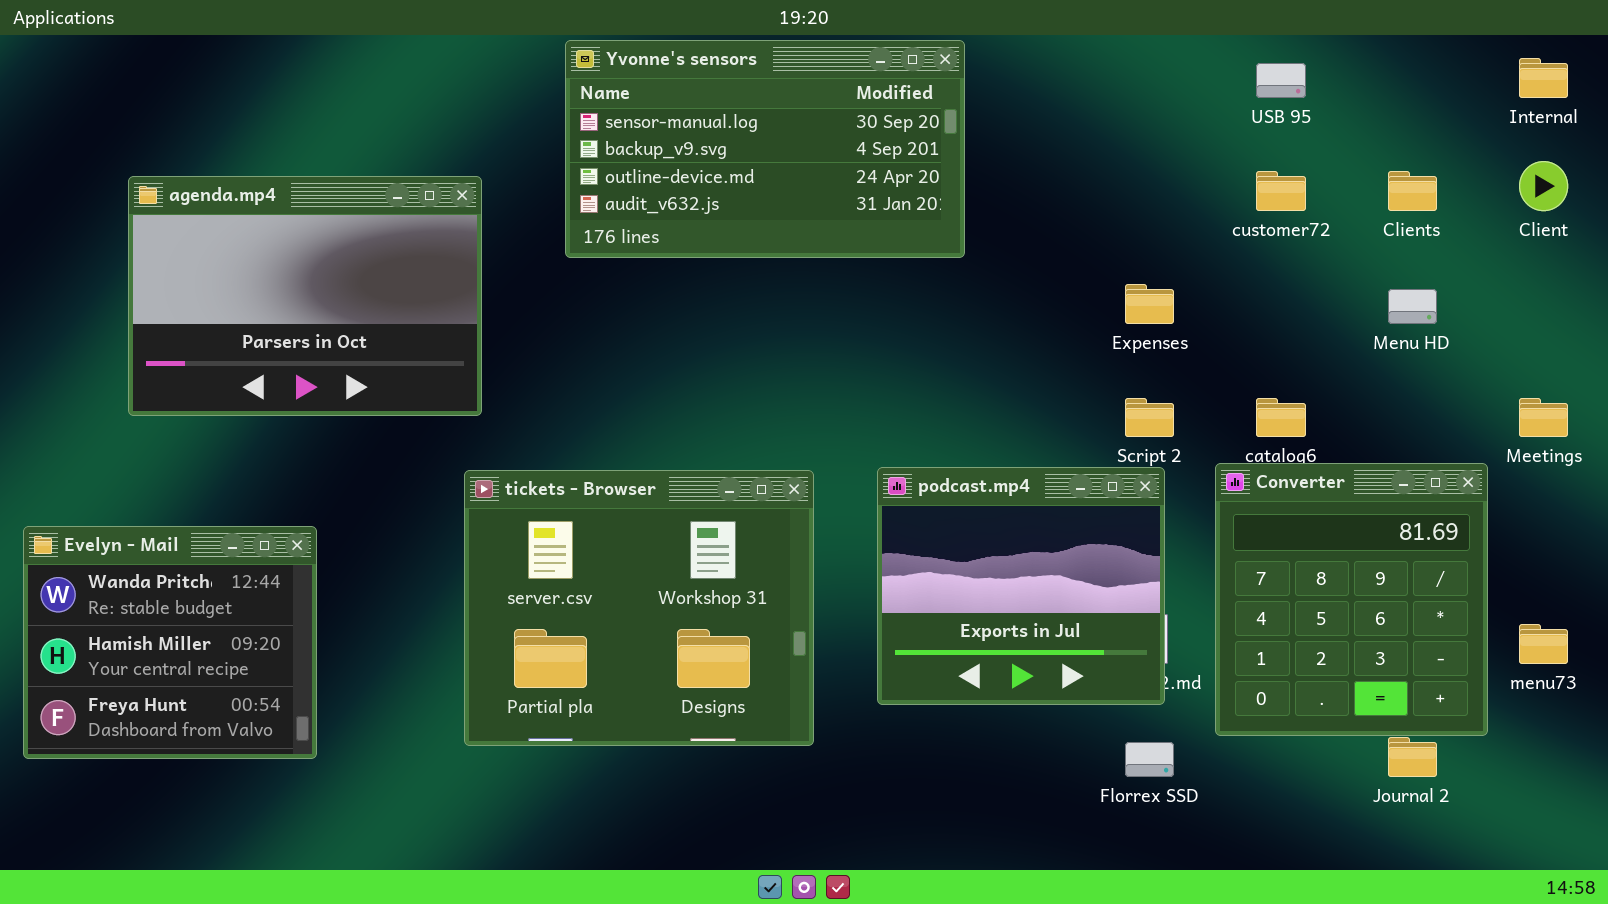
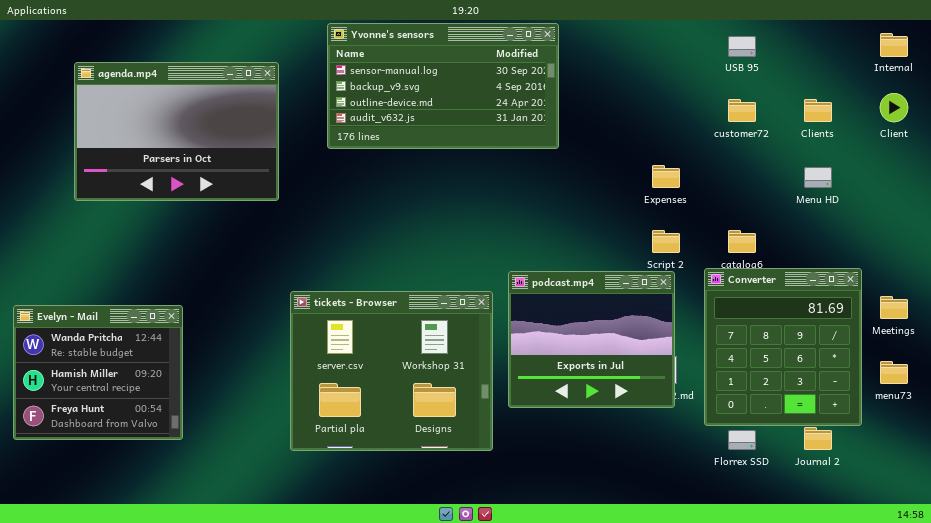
agenda.mp4: [128,176,482,416] -> [74,62,279,201], moved
Meetings: [1519,398,1568,437] -> [880,296,908,319], moved
tickets - Browser: [464,470,814,746] -> [290,291,493,451], moved
Florrex SSD: [1125,742,1174,777] -> [728,430,756,450], moved

